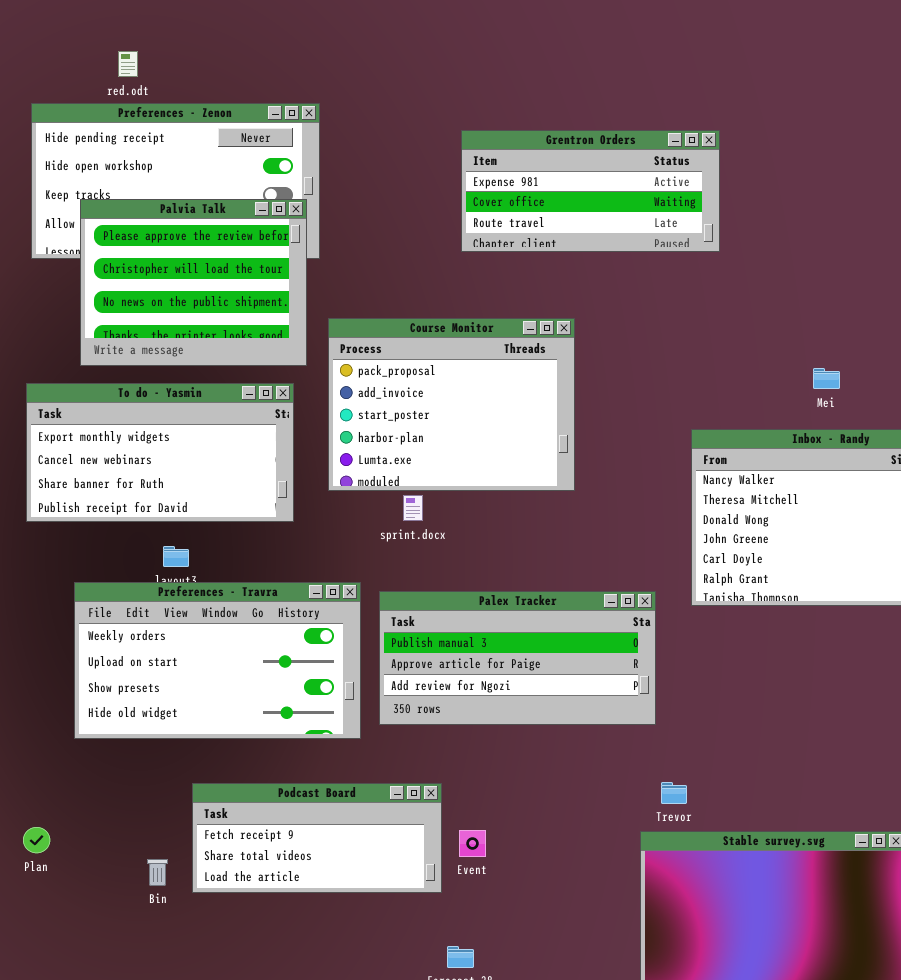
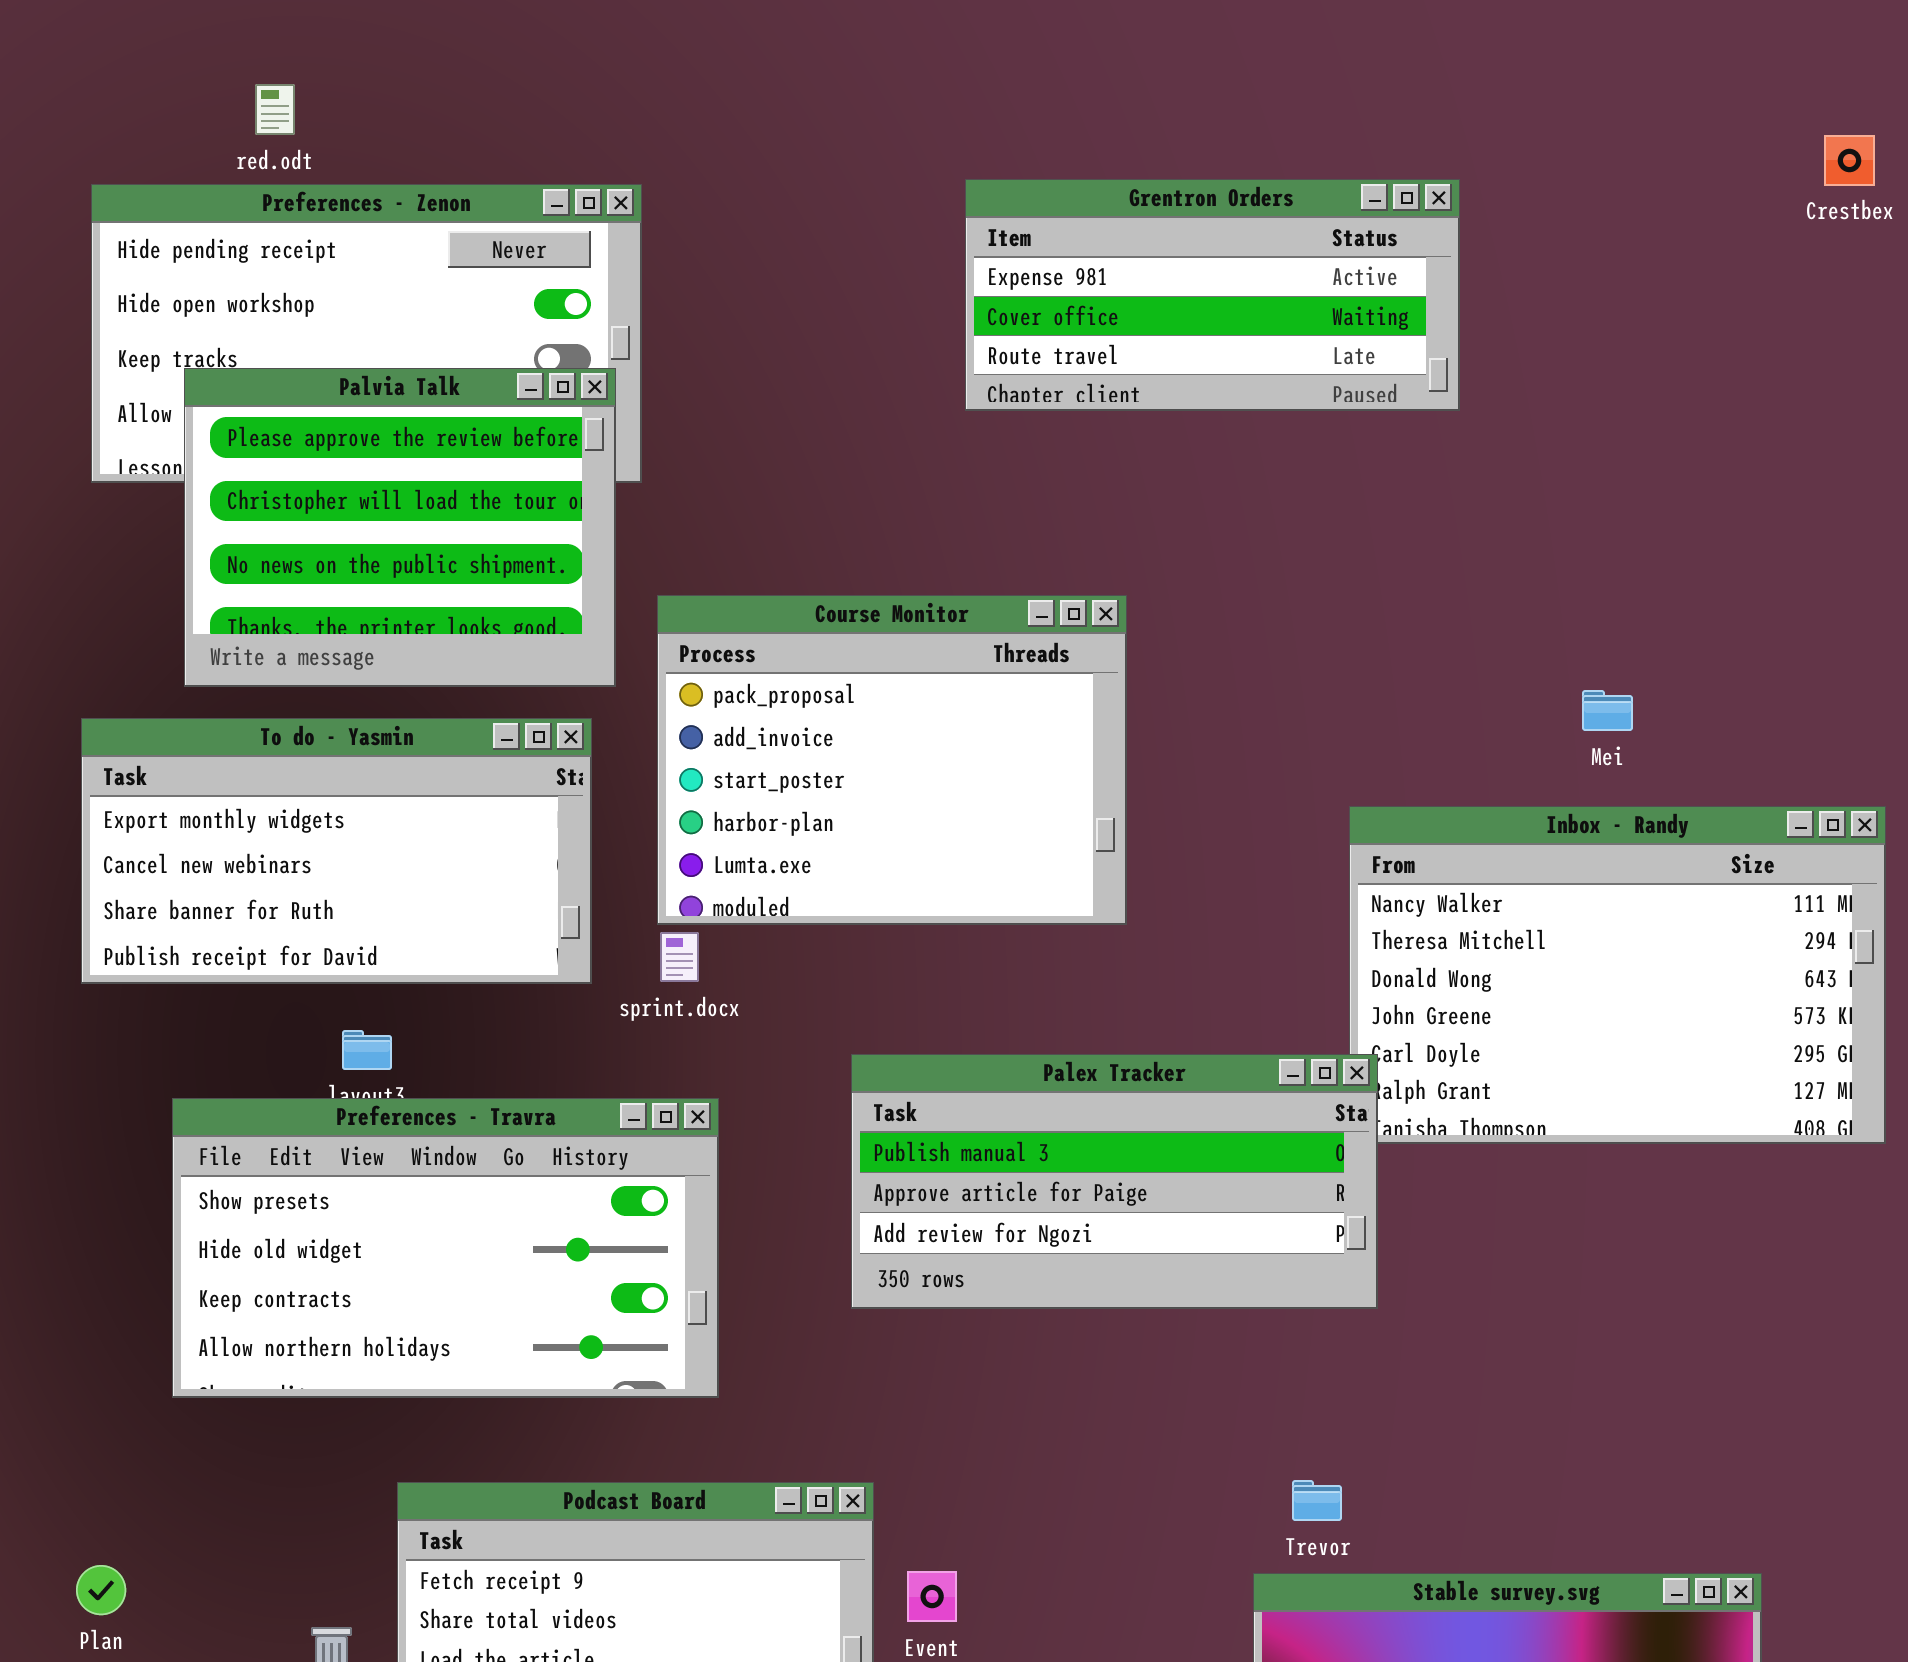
Grentron Orders: [461,130,720,252] -> [965,179,1460,411], moved
sprint.docx: [403,495,423,521] -> [660,932,699,982], moved
Preferences - Travra: [74,582,361,739] -> [172,1098,719,1398], scrolled down 2 rows
Palex Tracker: [379,591,656,725] -> [851,1054,1378,1309], moved

